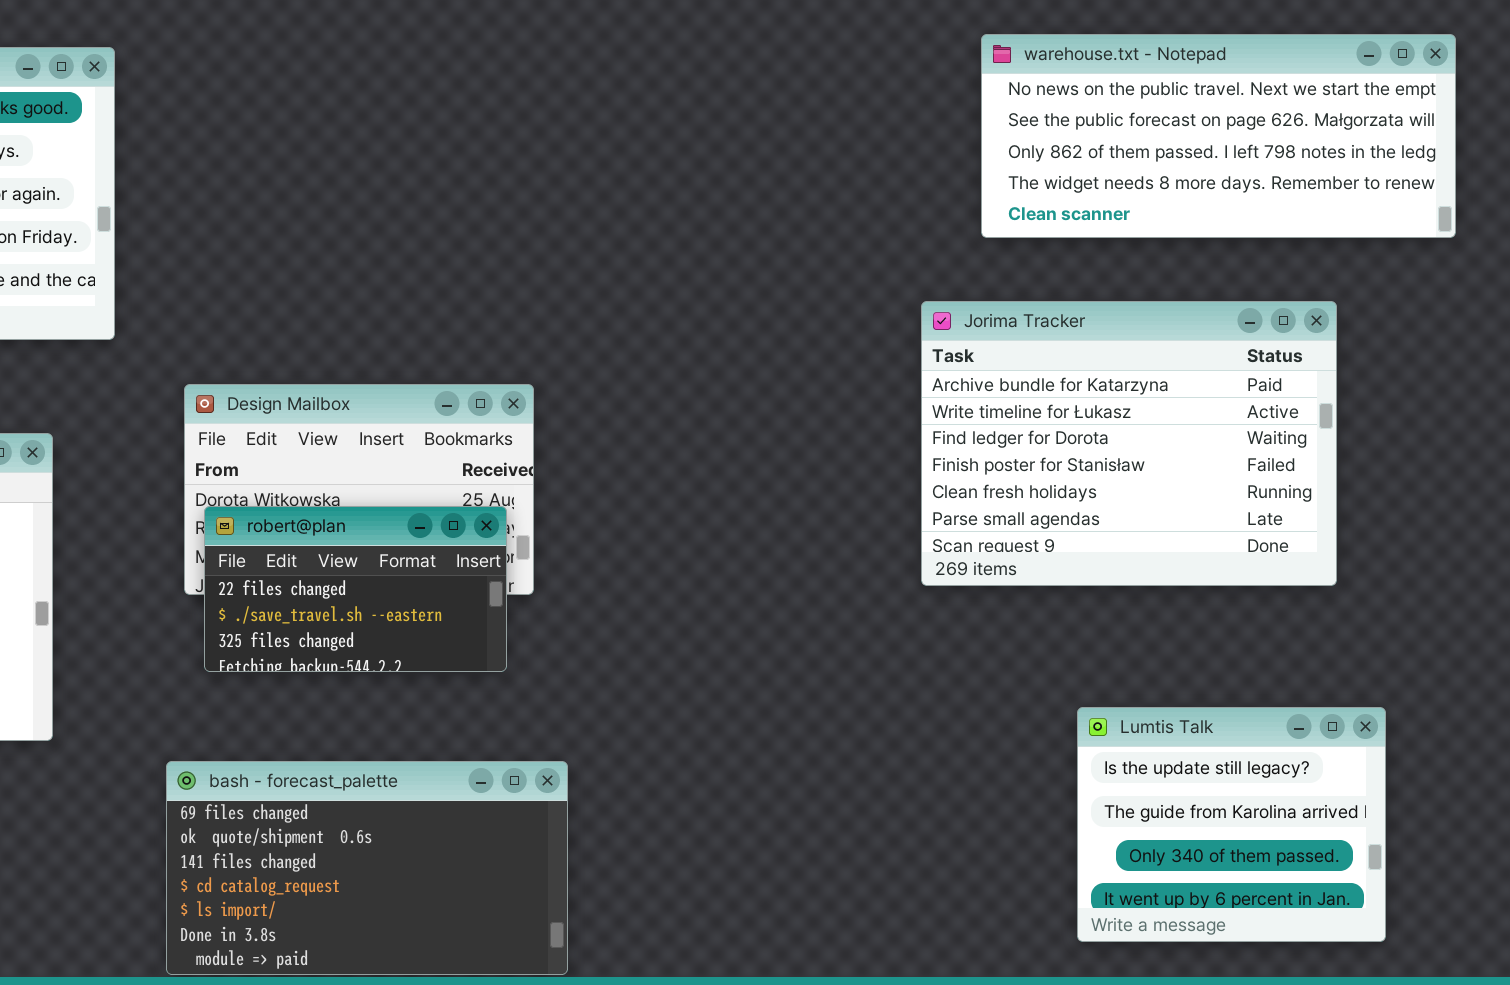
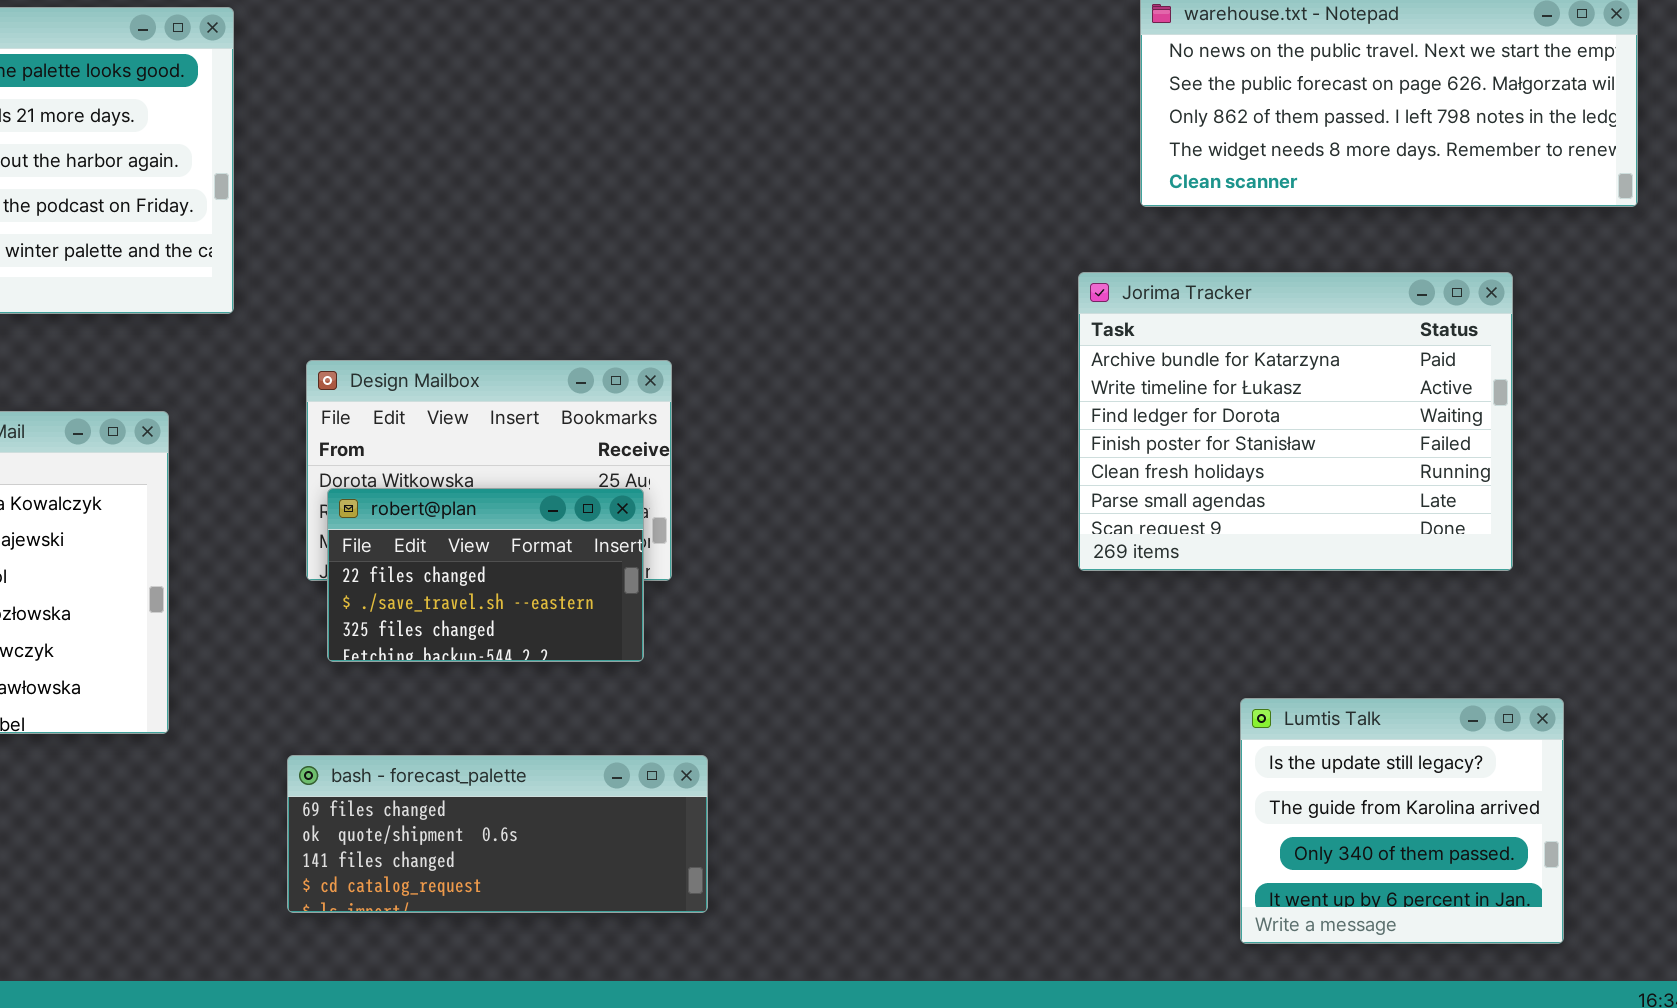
bash - forecast_palette: [166,761,568,975] -> [287,755,708,913], resized

